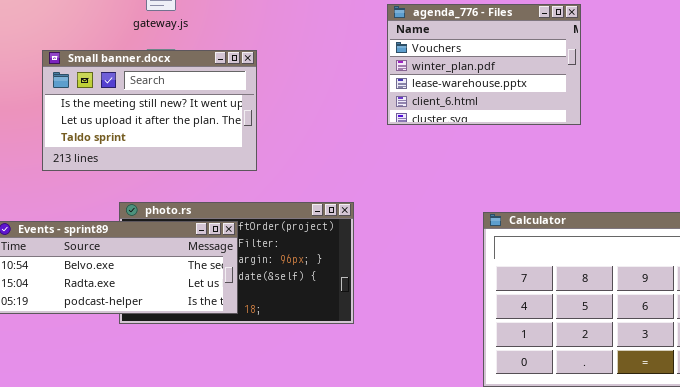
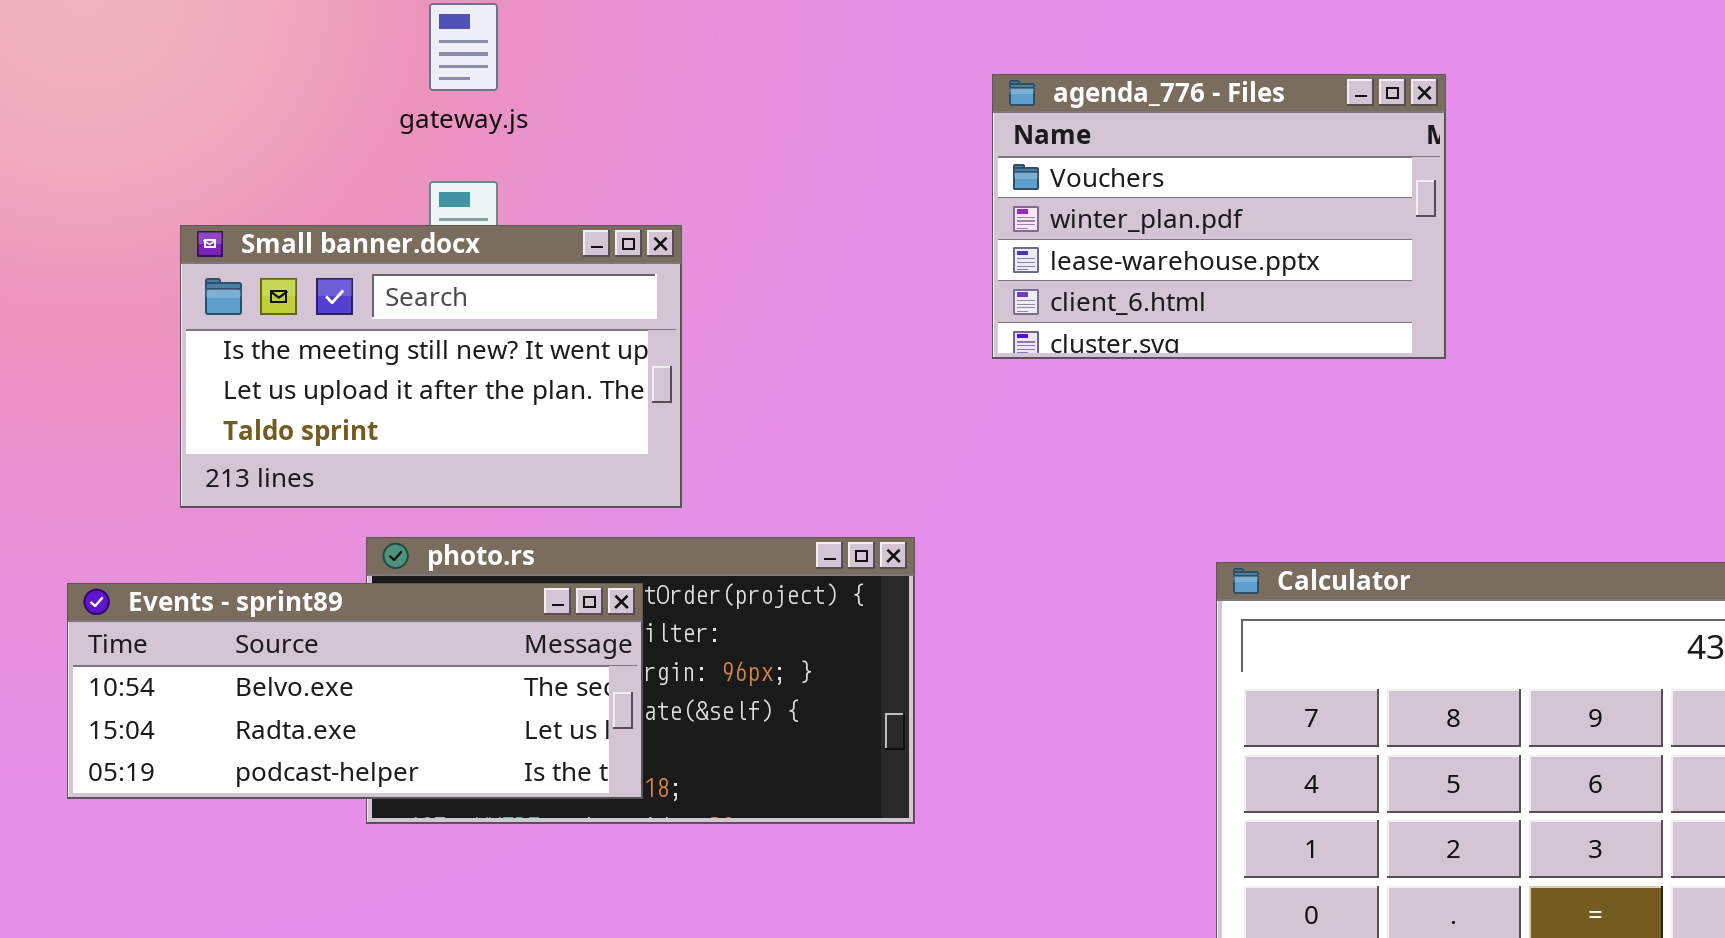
Small banner.docx: [42,50,257,171] -> [180,225,682,508], moved

